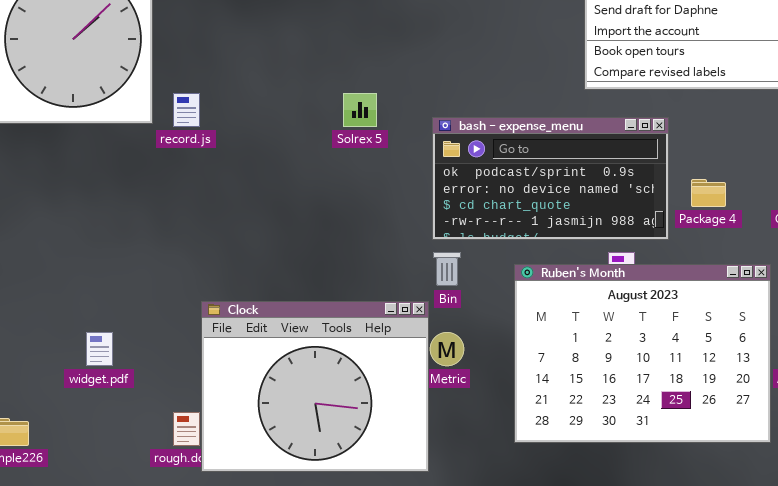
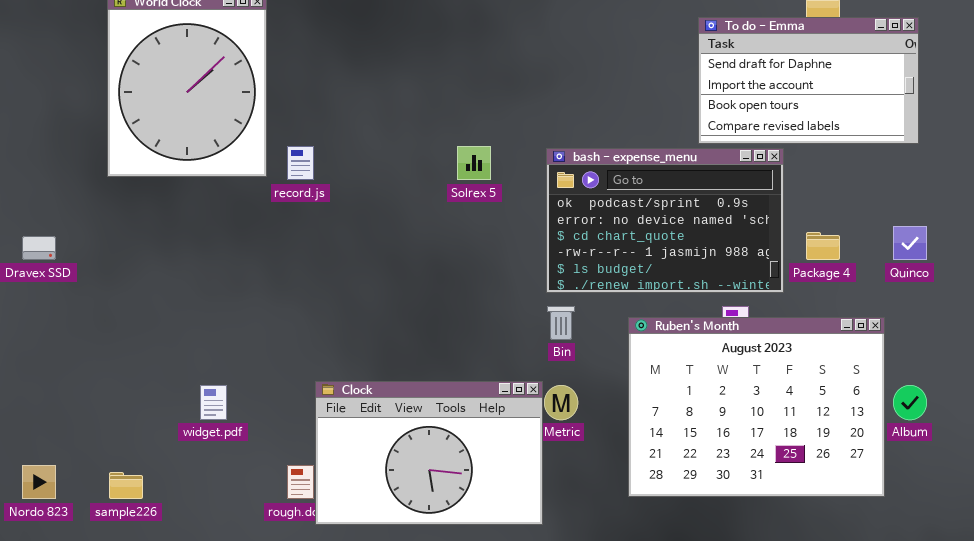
bash - expense_menu: [432,117,669,240] -> [546,148,784,293], resized
Clock: [201,301,429,472] -> [315,381,543,525], resized

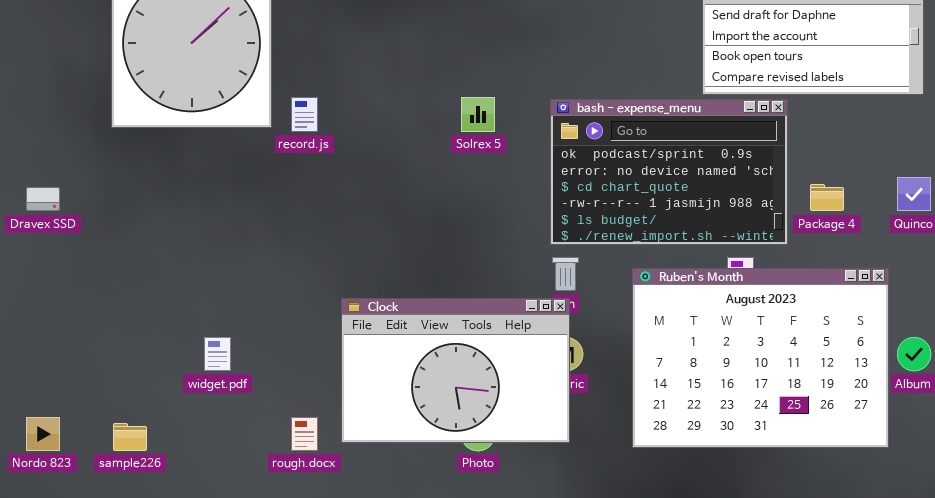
Clock: [315,381,543,525] -> [341,298,570,443], moved

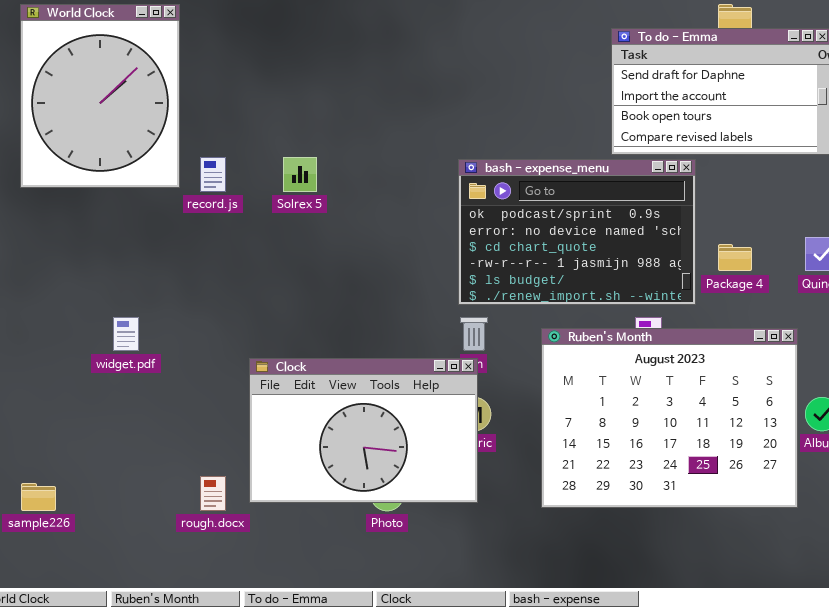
Solrex 5: [461,97,495,132] -> [283,157,317,192], moved
widget.pdf: [204,337,231,371] -> [113,317,139,351], moved

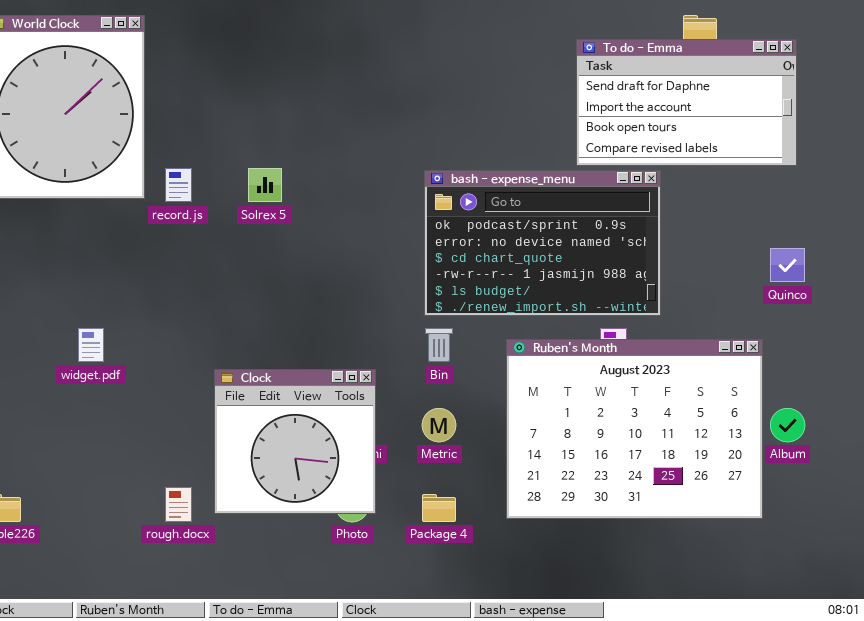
Package 4: [718,244,752,271] -> [422,494,456,522], moved
Clock: [249,358,478,503] -> [214,369,376,514], resized

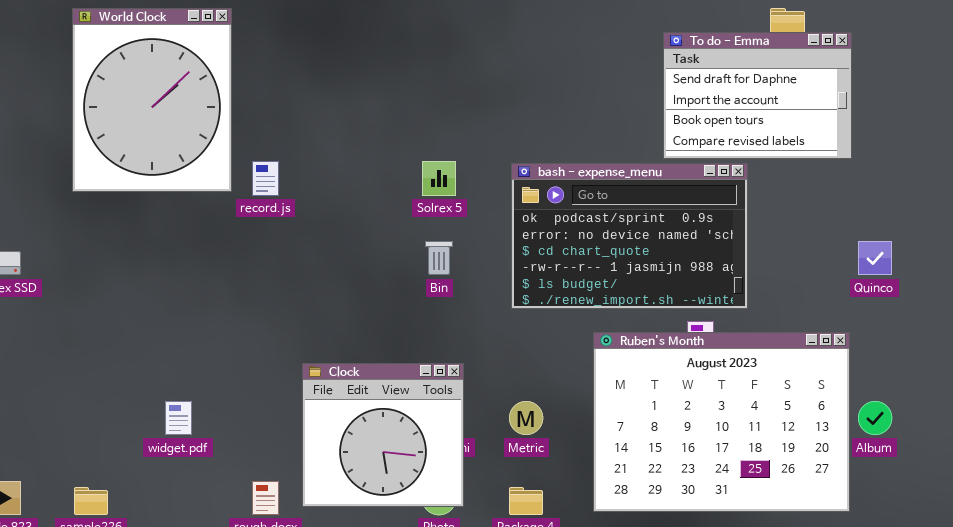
To do - Emma: [576,39,797,166] -> [663,32,852,159], resized
Solrex 5: [248,168,282,202] -> [422,161,456,196], moved
widget.pdf: [78,328,104,362] -> [165,401,192,435], moved
Bin: [425,328,453,362] -> [425,241,453,275], moved

